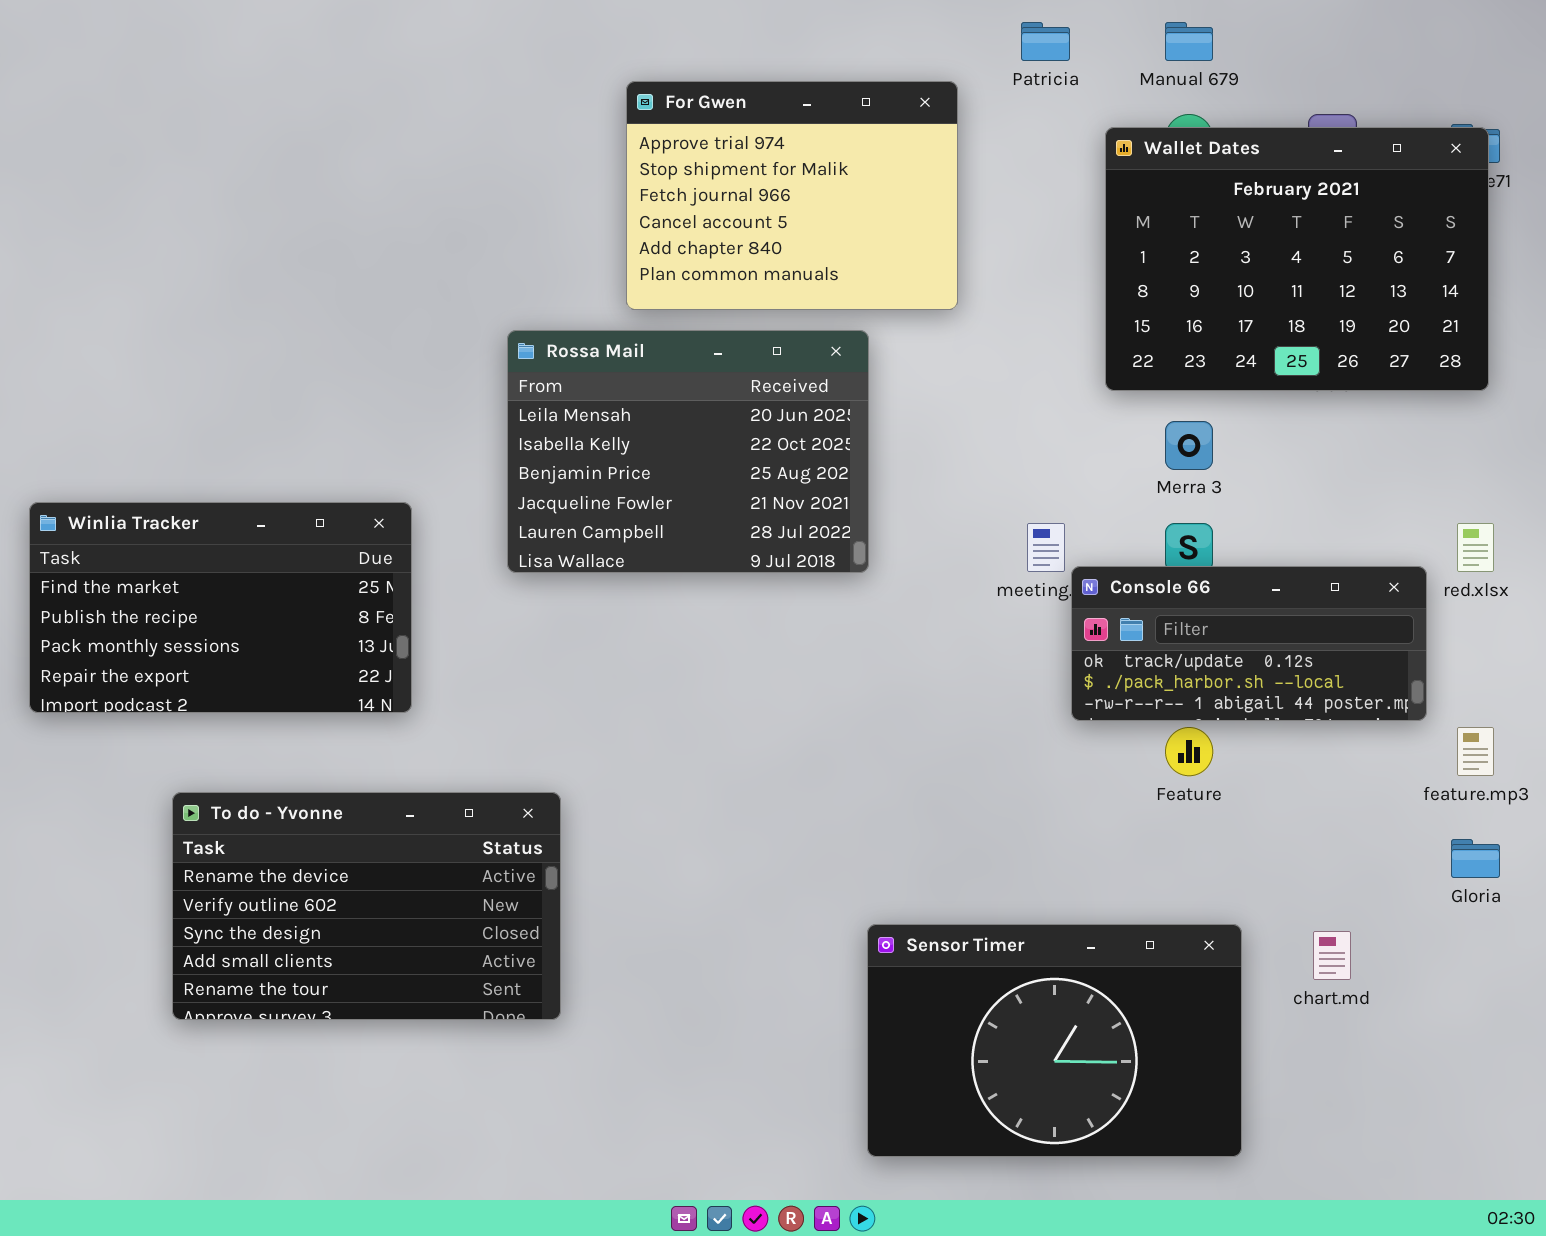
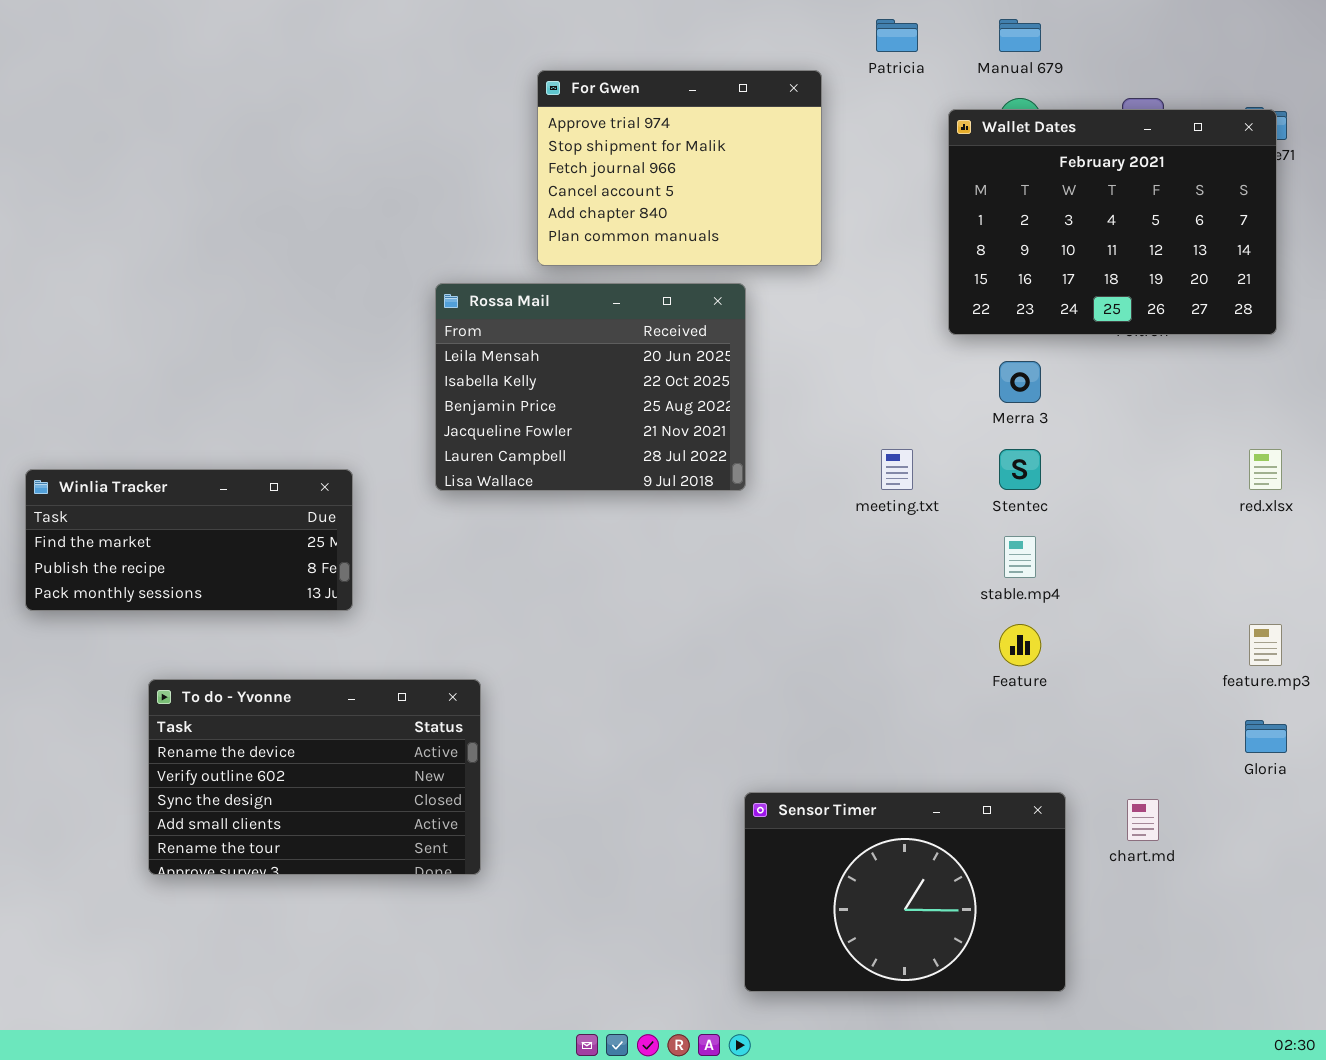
Winlia Tracker: [29,502,412,713] -> [25,469,353,611], resized
Console 66: [1071,566,1427,721] -> none, closed

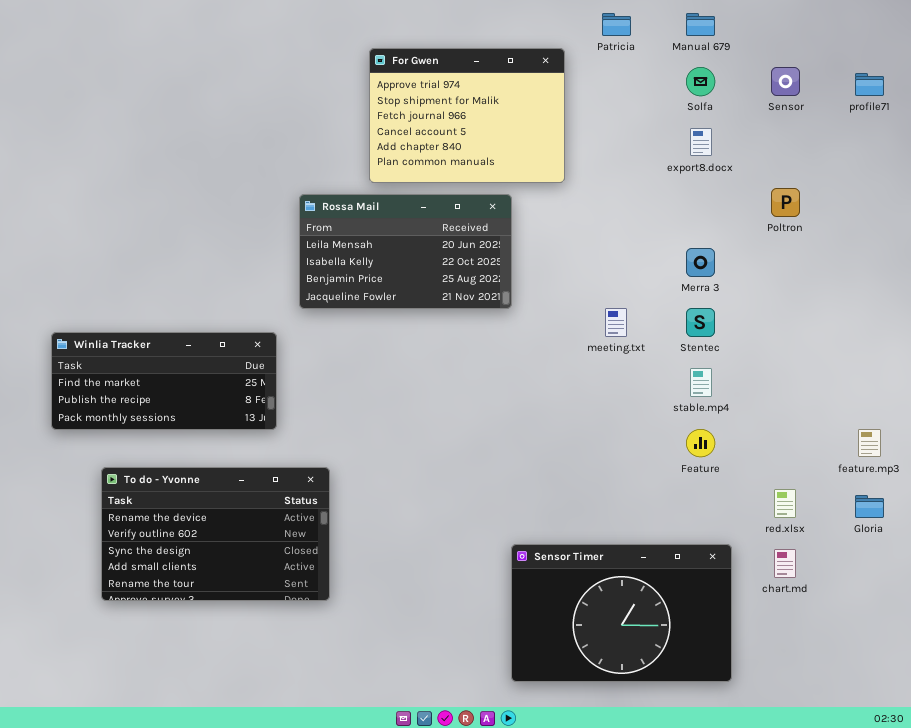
Wallet Dates: [948,109,1277,335] -> none, closed
Rossa Mail: [435,283,746,491] -> [299,194,512,309], resized
red.xlsx: [1249,449,1282,490] -> [774,489,796,518], moved
Winlia Tracker: [25,469,353,611] -> [51,332,277,430], moved

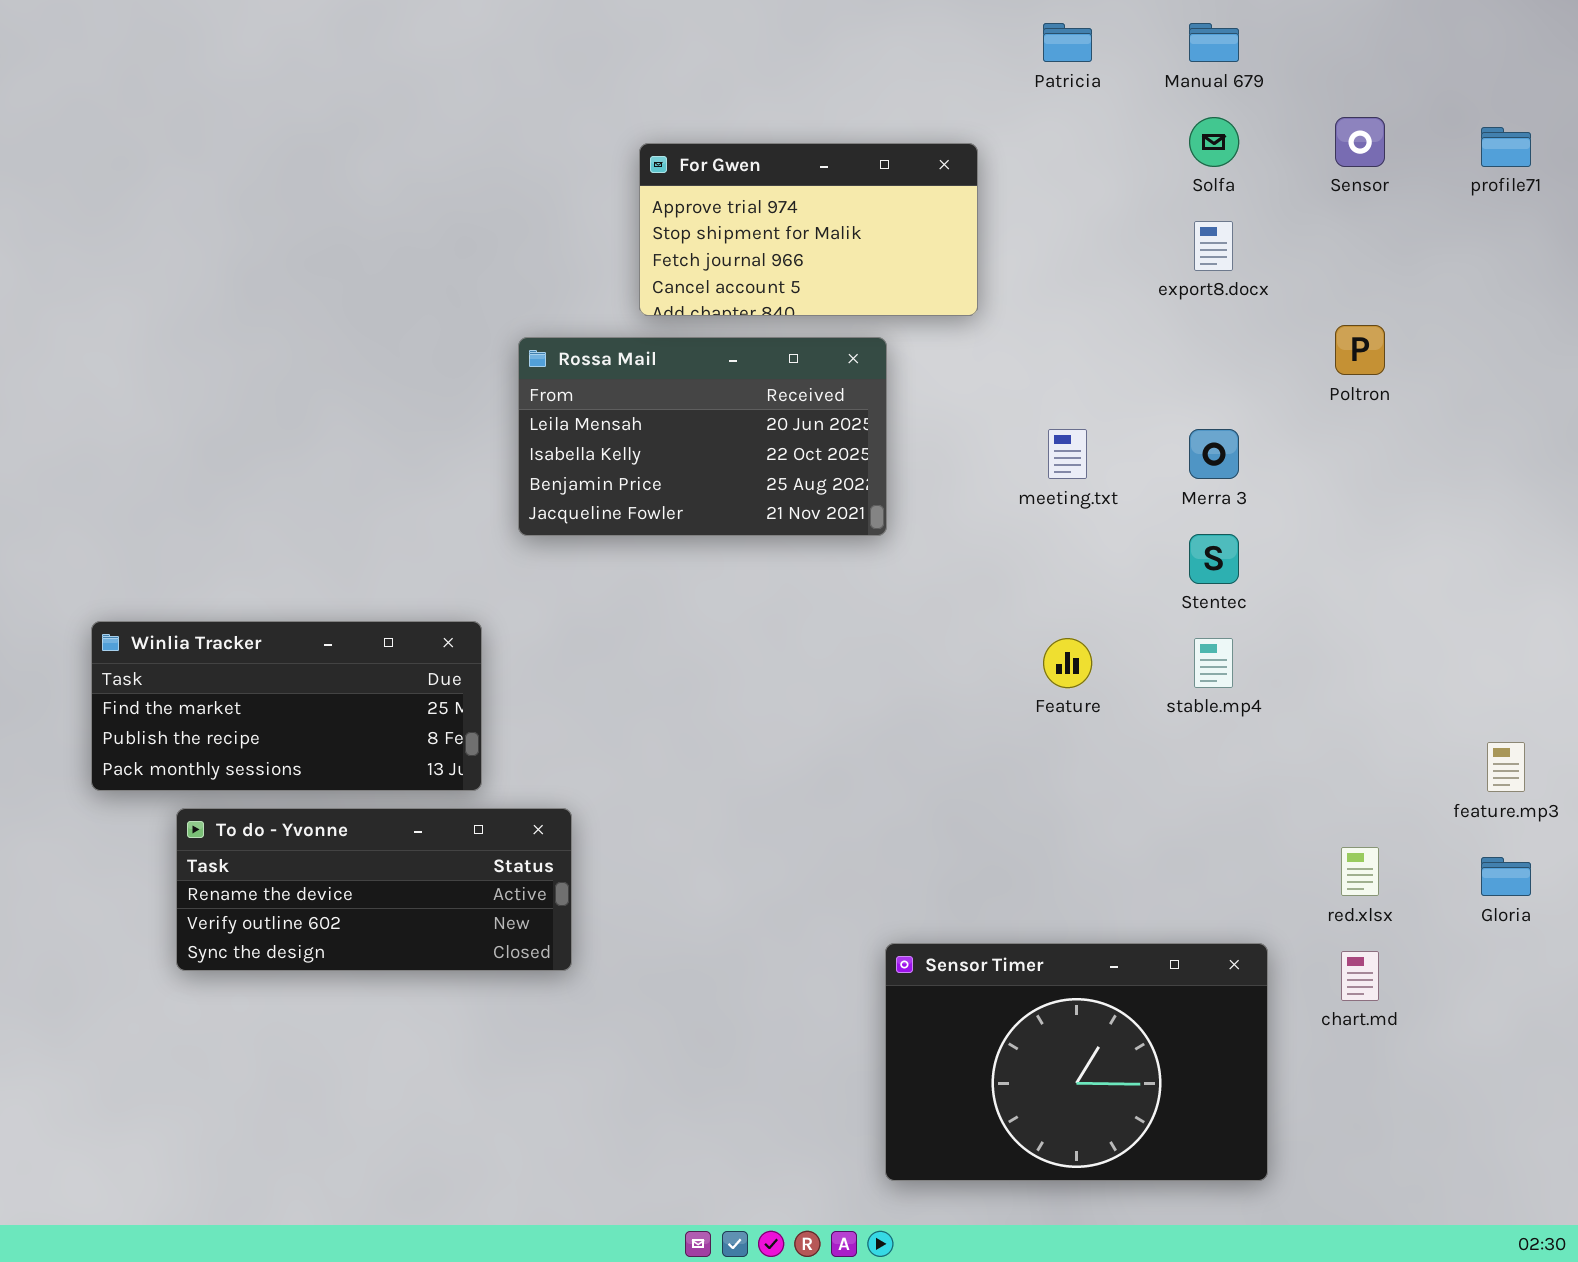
For Gwen: [369,48,565,183] -> [639,143,978,316], resized
meeting.txt: [605,308,627,337] -> [1048,429,1087,479], moved
Winlia Tracker: [51,332,277,430] -> [91,621,482,791], moved
Feature: [686,429,715,457] -> [1043,638,1092,688], moved
To do - Yvonne: [101,467,330,601] -> [176,808,572,971], resized

